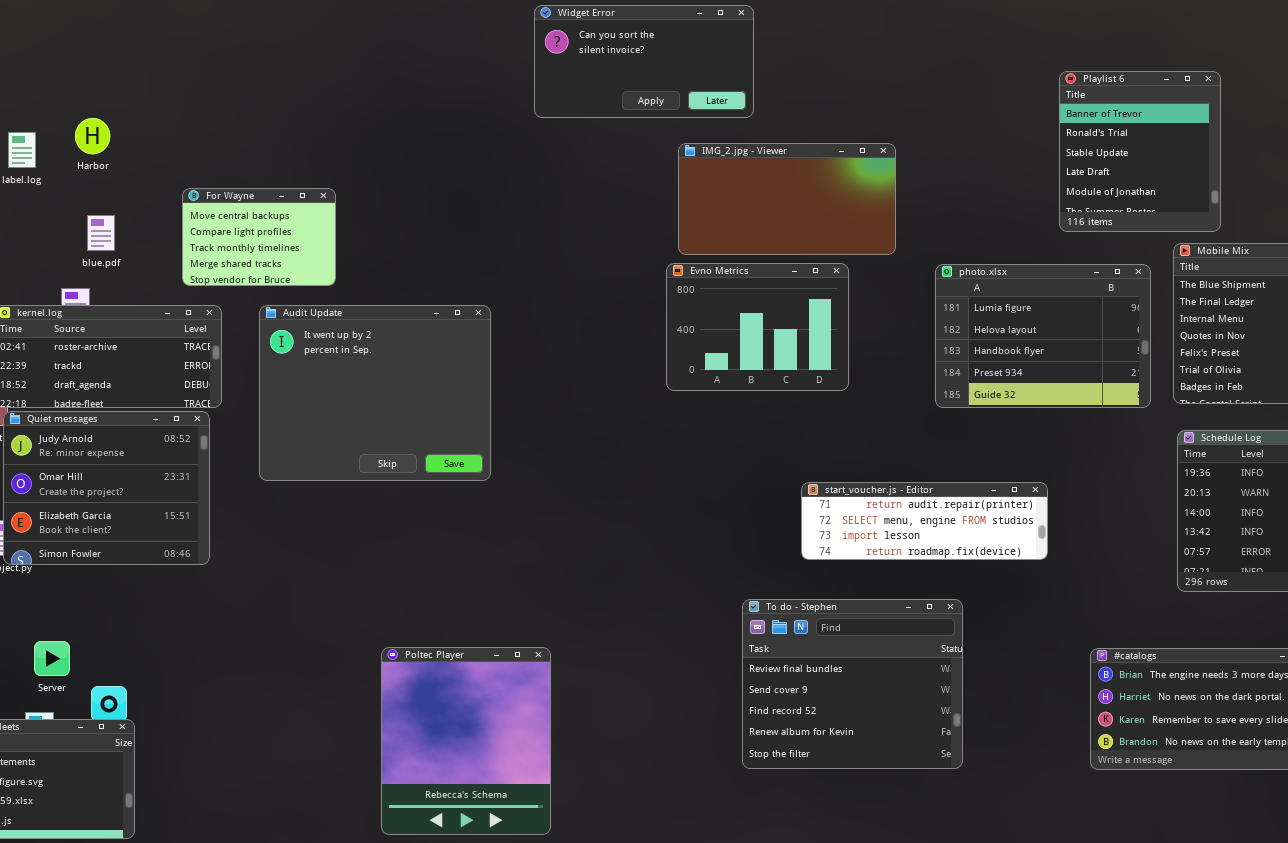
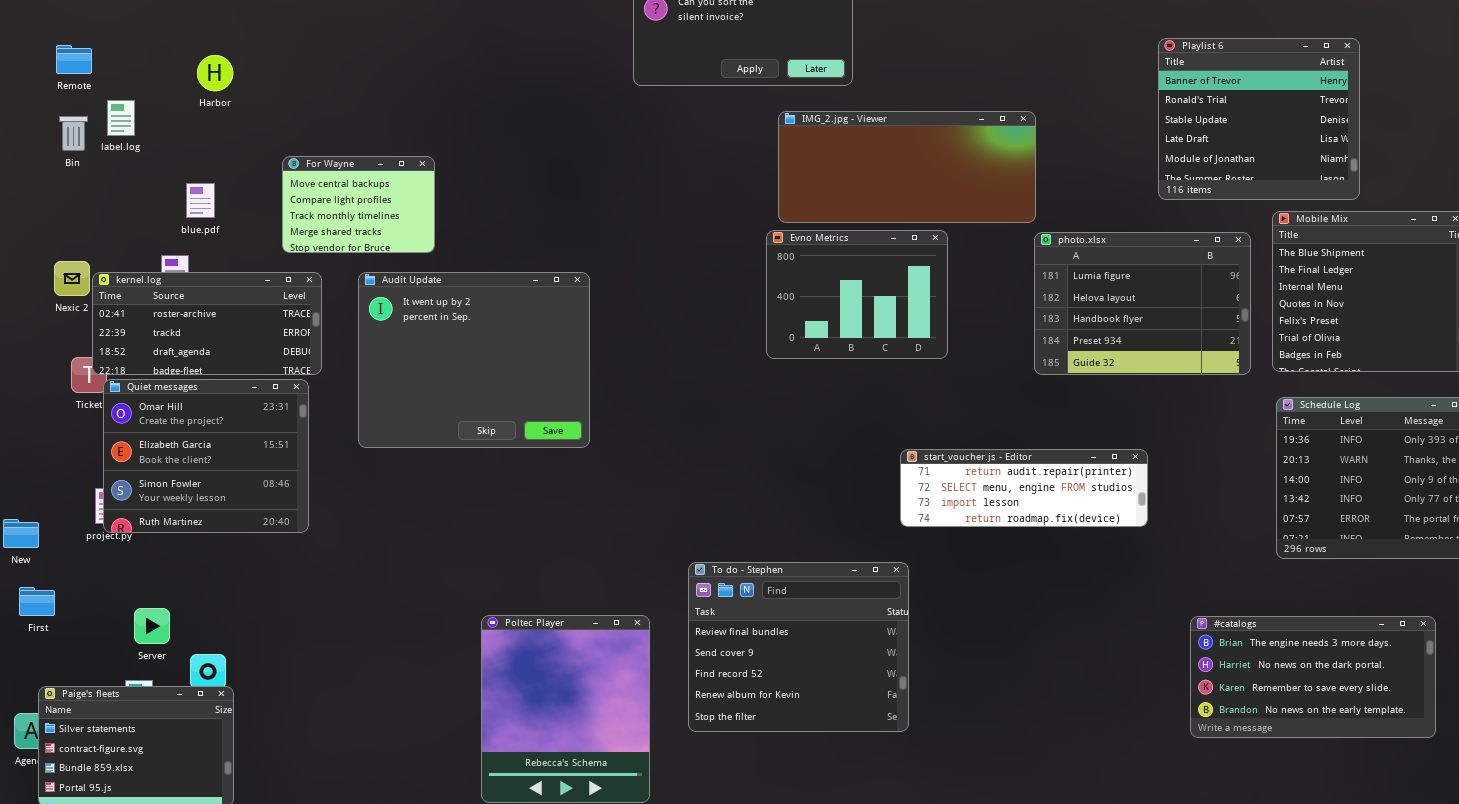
Playlist 6: [1059,71,1221,232] -> [1158,38,1360,200], resized
Harbor: [75,118,110,154] -> [197,55,233,91], moved
IMG_2.jpg - Viewer: [678,143,896,255] -> [778,111,1036,223], resized
Quiet messages: [3,411,210,565] -> [103,379,309,533], scrolled down 1 row
To do - Stephen: [742,599,963,769] -> [688,562,909,732], moved

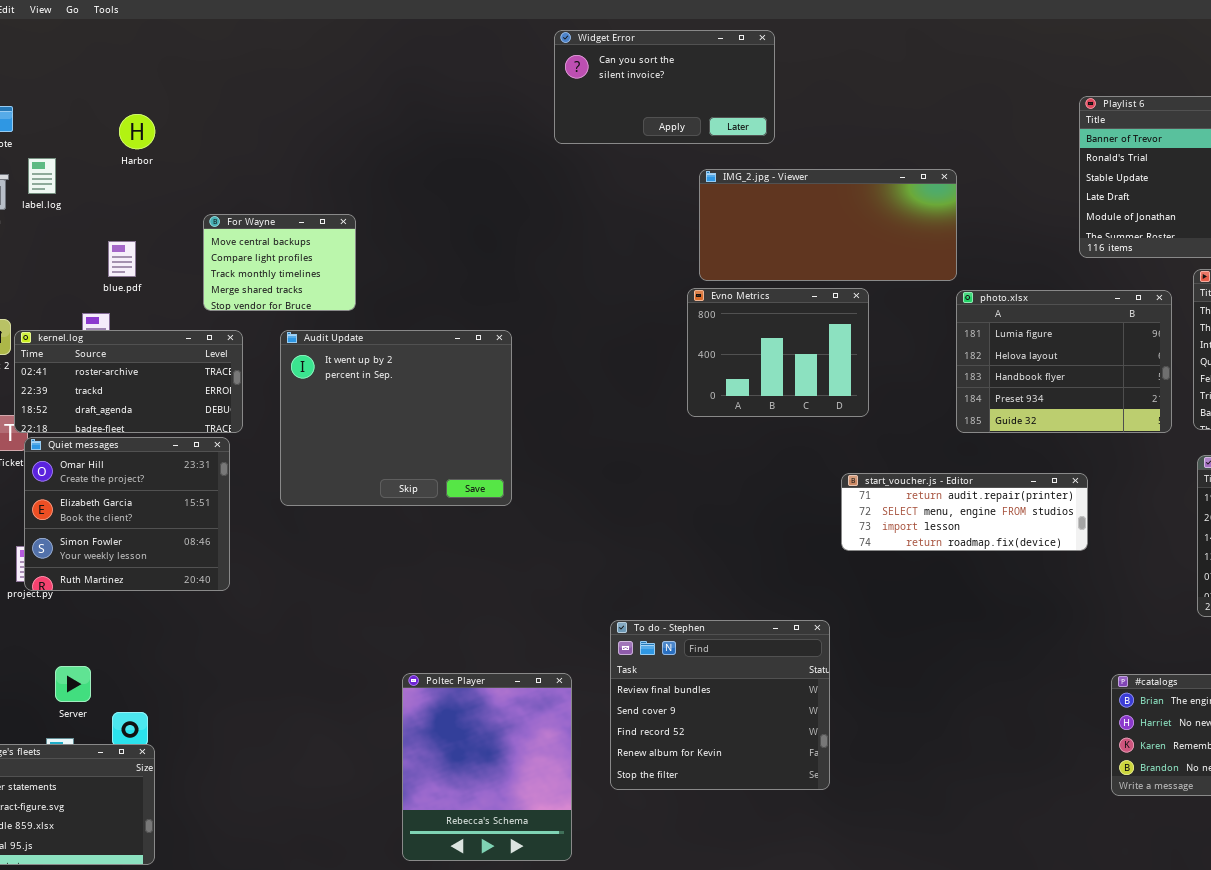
start_voucher.js - Editor: [900,449,1148,527] -> [841,473,1088,551], moved

